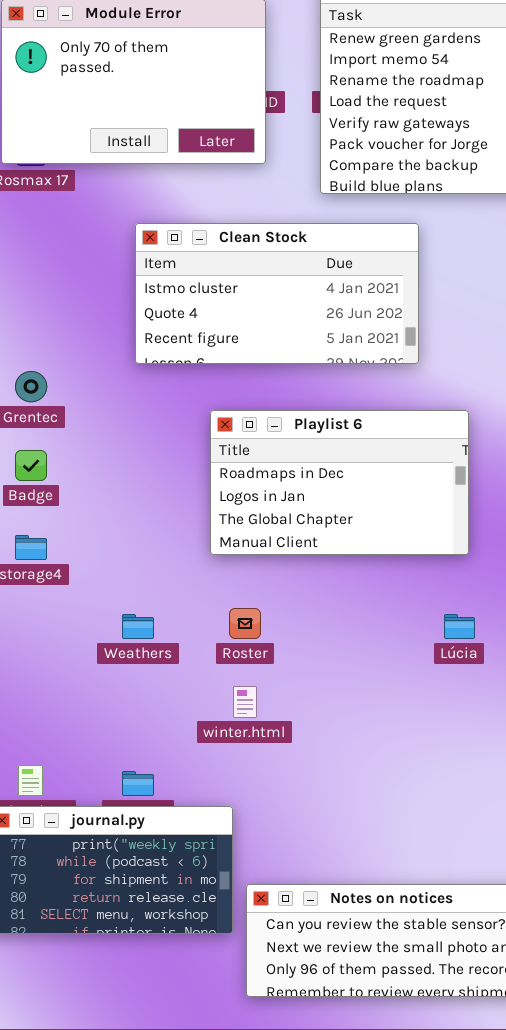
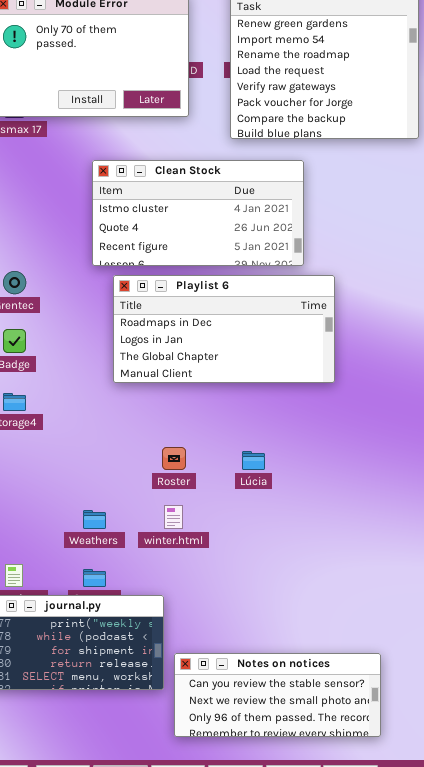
Playlist 6: [210,410,469,555] -> [113,275,335,383], moved, resized
Weathers: [122,614,154,639] -> [83,510,106,529], moved
Lúcia: [444,614,475,639] -> [242,451,265,470], moved

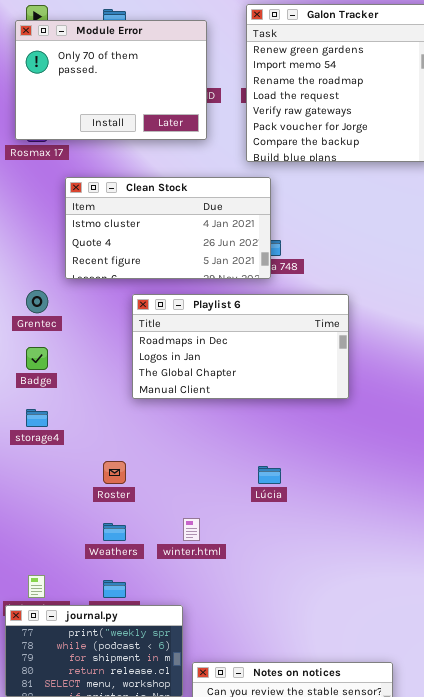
Clean Stock: [92,160,304,266] -> [65,177,271,279], moved
Roster: [162,447,186,470] -> [103,461,126,484], moved

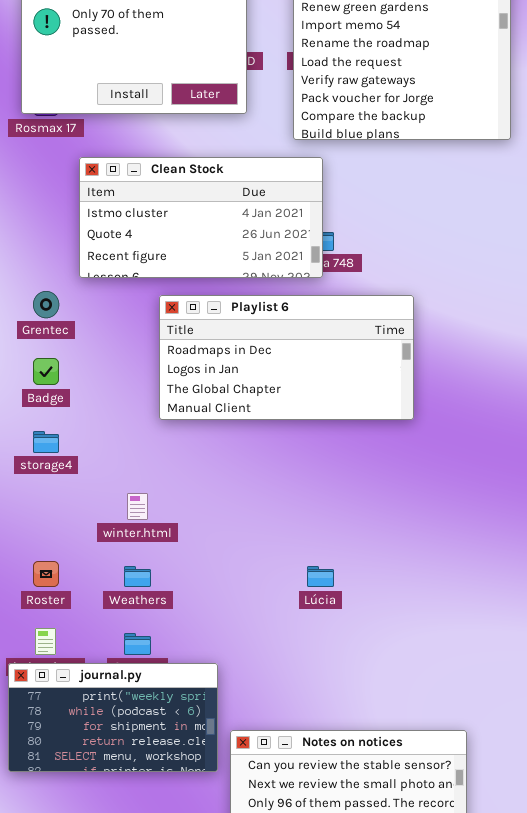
Roster: [103,461,126,484] -> [33,561,59,587], moved
Lúcia: [258,466,281,484] -> [307,566,334,587], moved
winter.html: [183,518,200,541] -> [127,493,148,520], moved

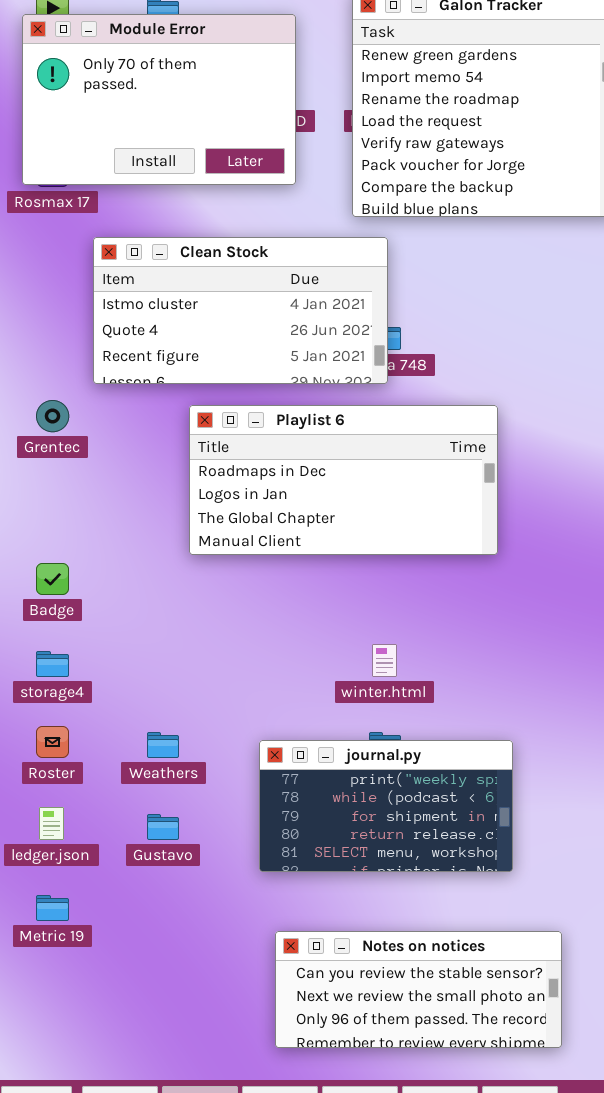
Badge: [33,358,59,385] -> [36,563,69,595], moved
storage4: [33,431,59,453] -> [36,651,69,677], moved
winter.html: [127,493,148,520] -> [372,644,397,677], moved
journal.py: [8,663,218,772] -> [259,740,513,872], moved

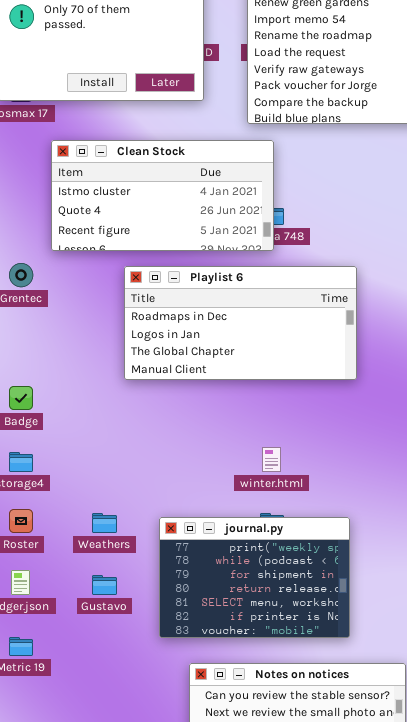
journal.py: [259,740,513,872] -> [159,517,350,638], moved, resized

